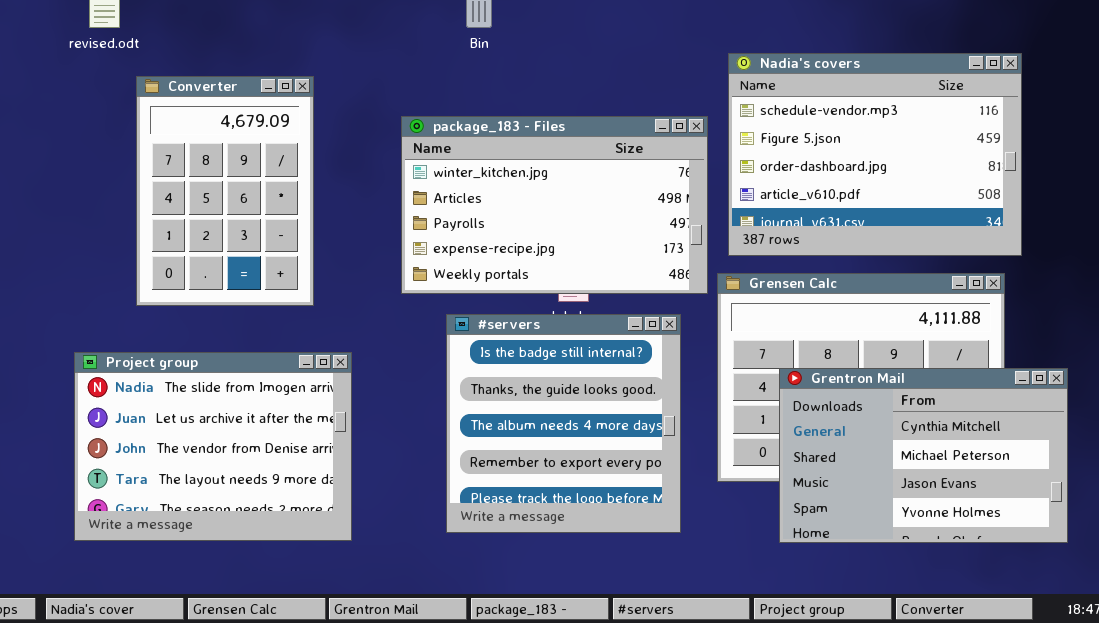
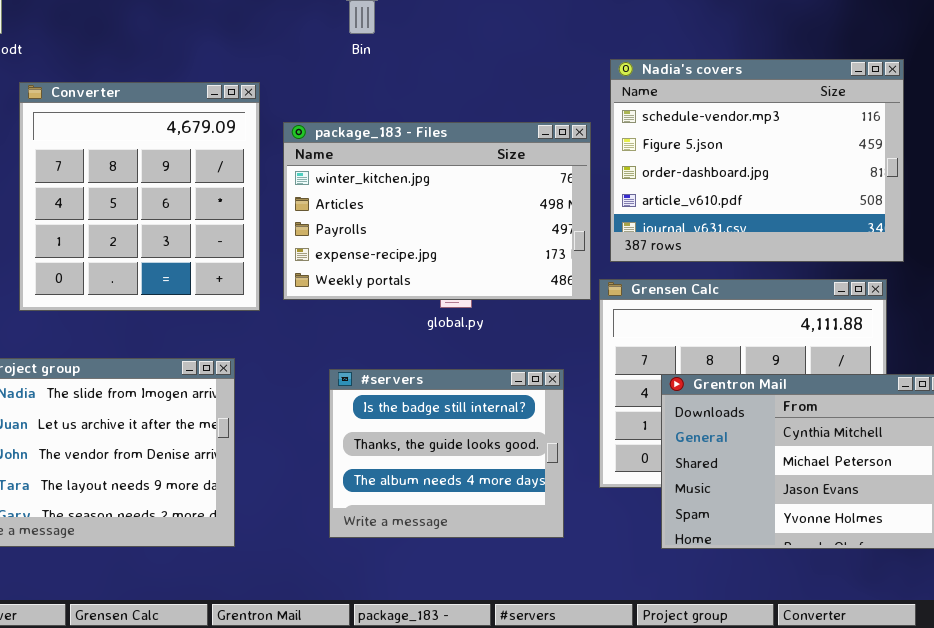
Converter: [136,76,314,306] -> [19,82,260,311], resized
#servers: [446,314,681,533] -> [329,369,564,538], resized

